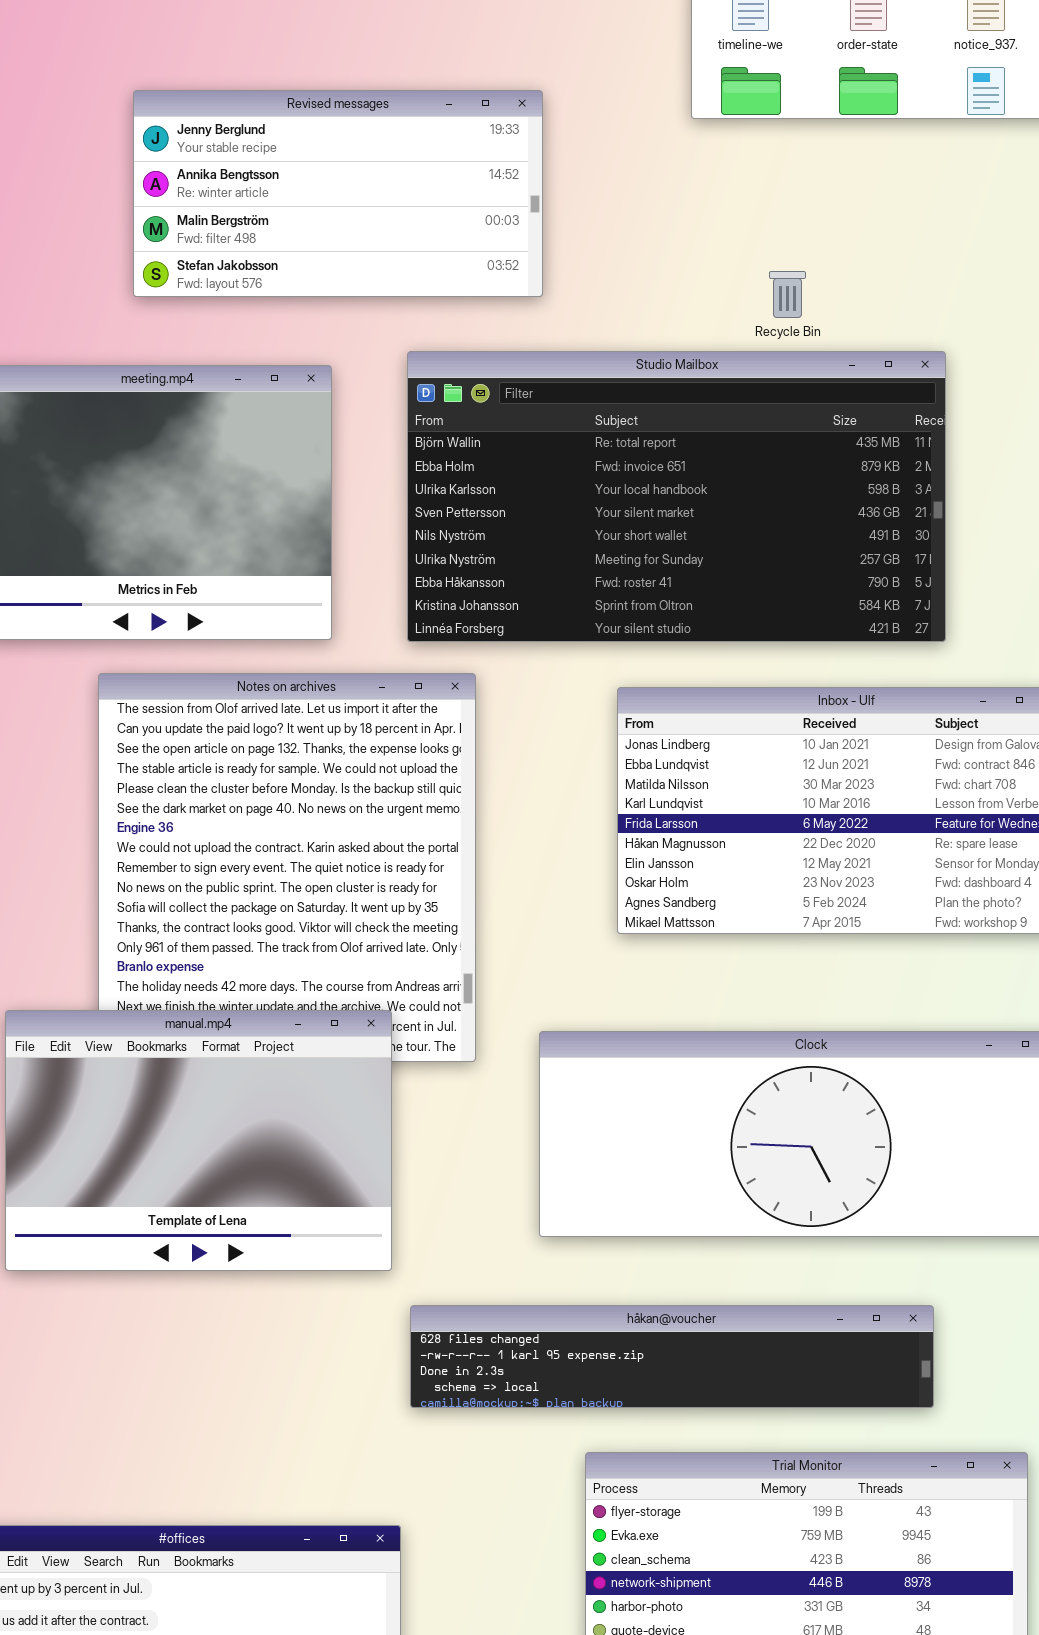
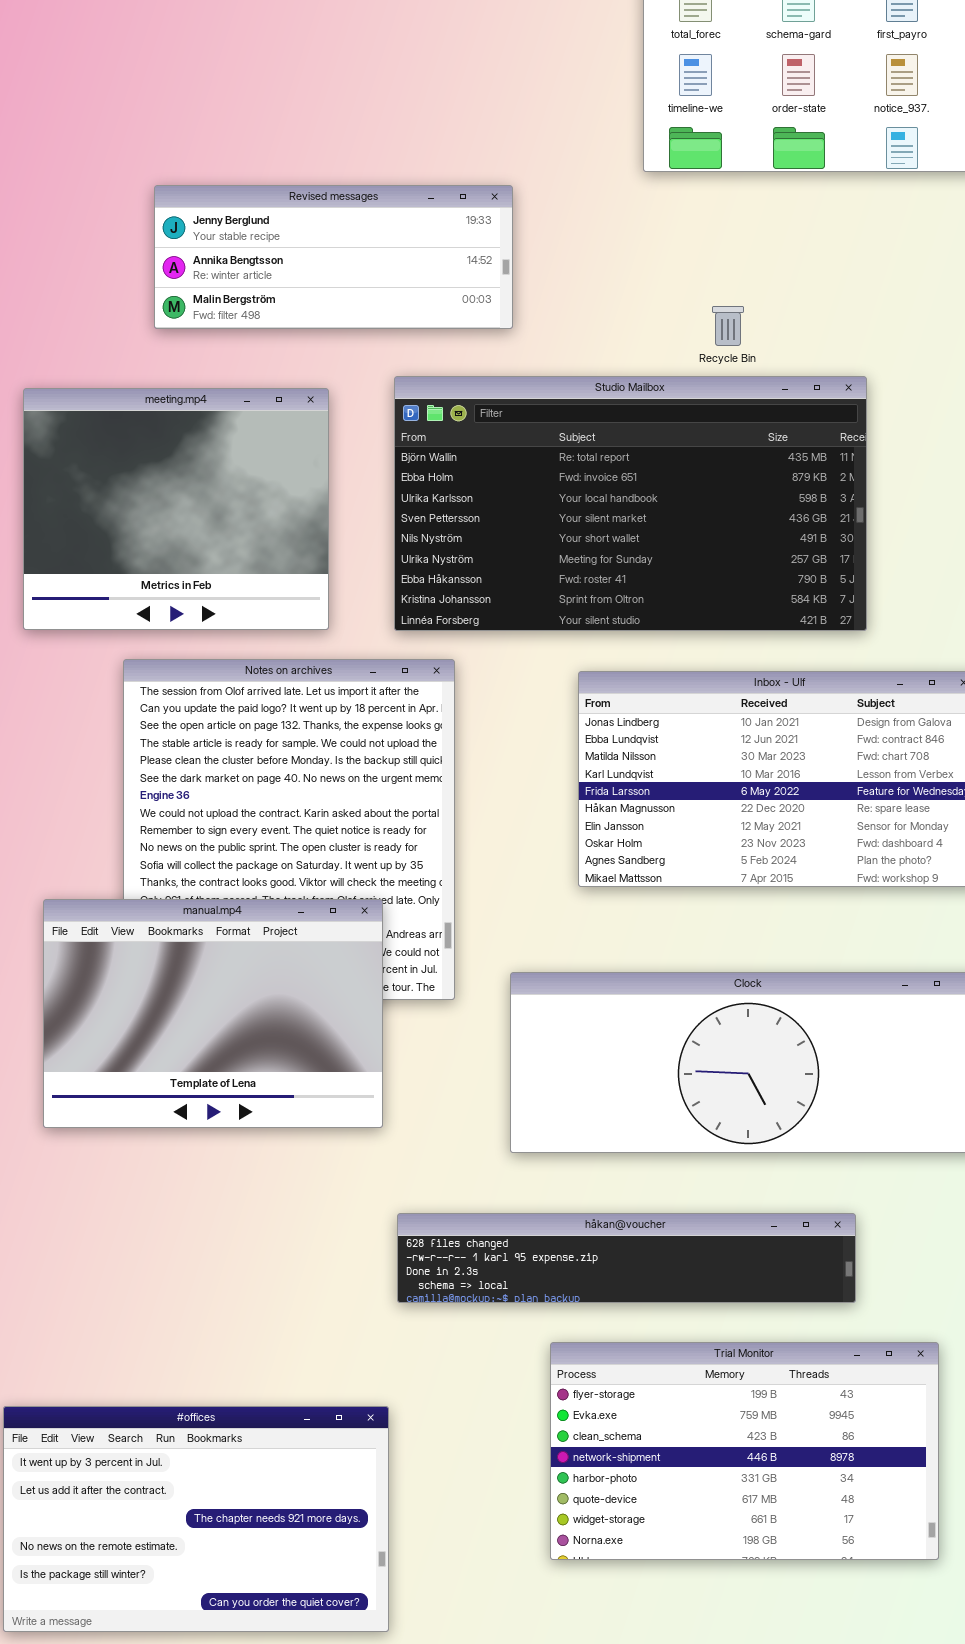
Revised messages: [133,90,543,297] -> [154,185,513,329], resized
manual.mp4: [5,1010,392,1271] -> [43,899,383,1128], moved

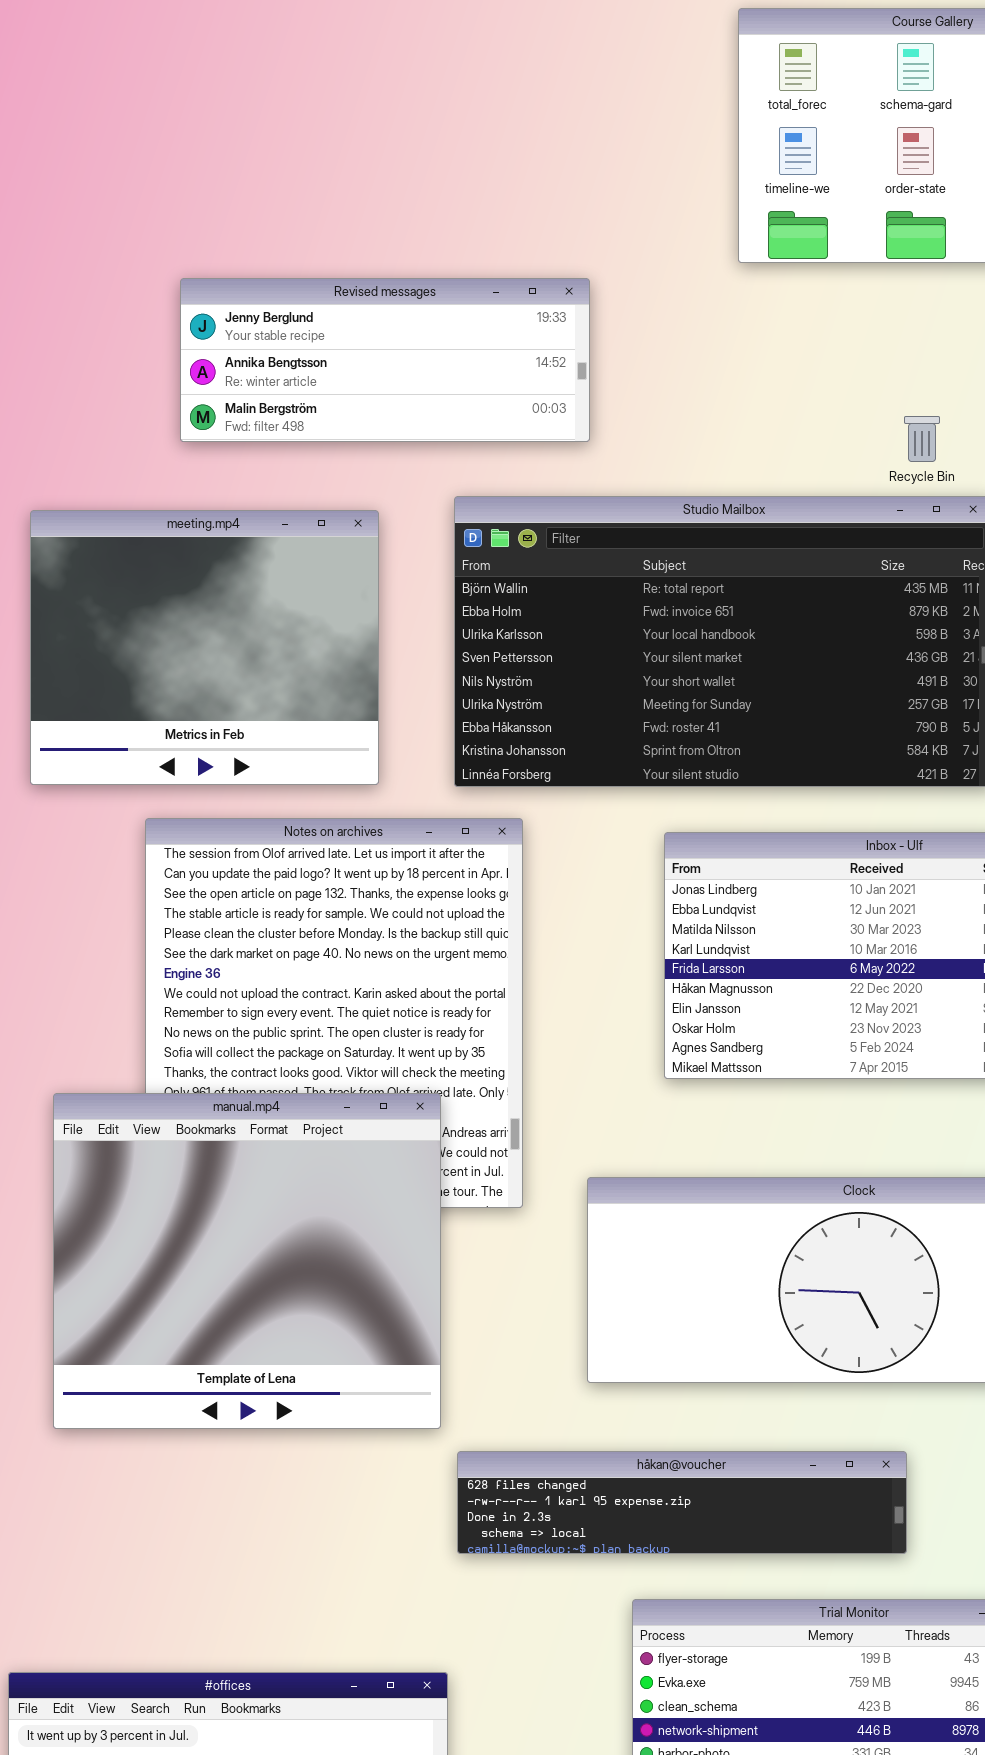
Recycle Bin: [712,306,744,346] -> [904,416,940,462], moved
manual.mp4: [43,899,383,1128] -> [53,1093,441,1429], resized
håkan@voucher: [397,1213,856,1303] -> [457,1451,907,1554], resized

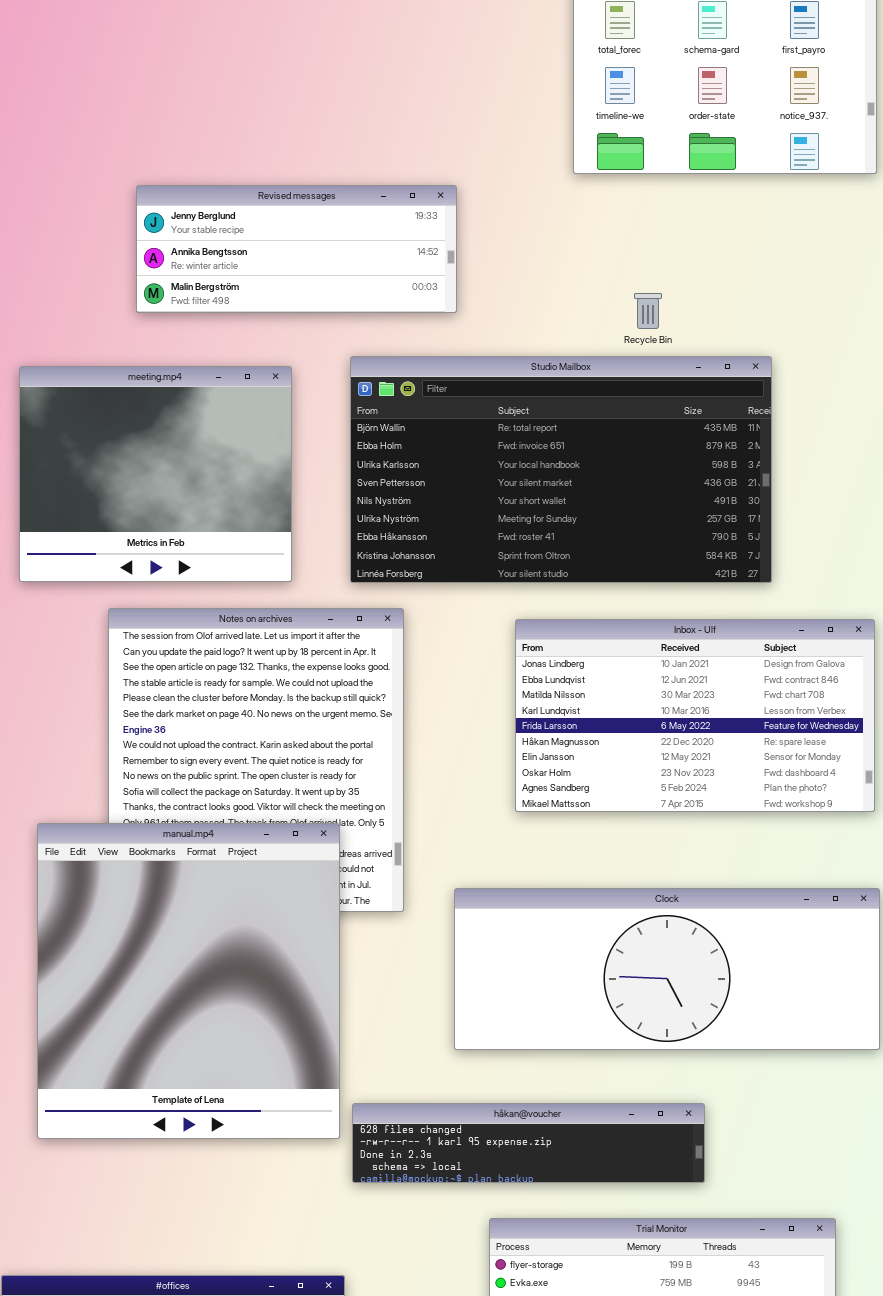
Recycle Bin: [904,416,940,462] -> [634,293,662,329], moved
manual.mp4: [53,1093,441,1429] -> [37,823,340,1139], resized

